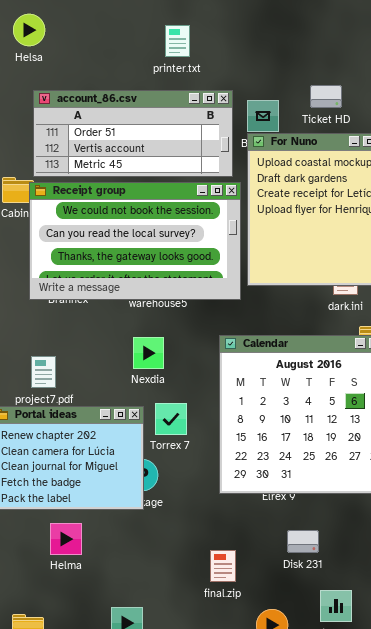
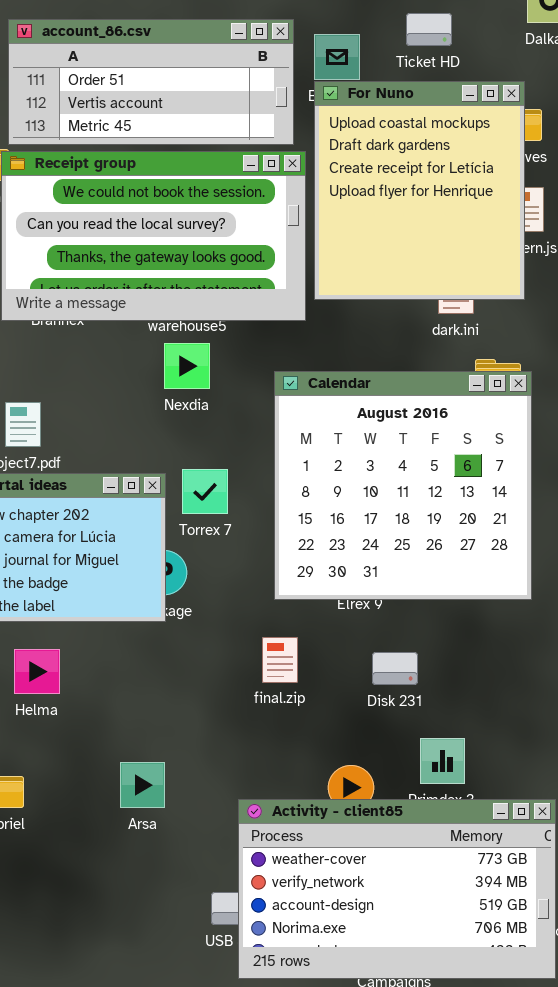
Nexdia: [133,337,164,369] -> [164,343,210,389], moved
Helma: [50,523,82,555] -> [14,649,60,694], moved
final.zip: [210,550,236,582] -> [262,637,298,683], moved

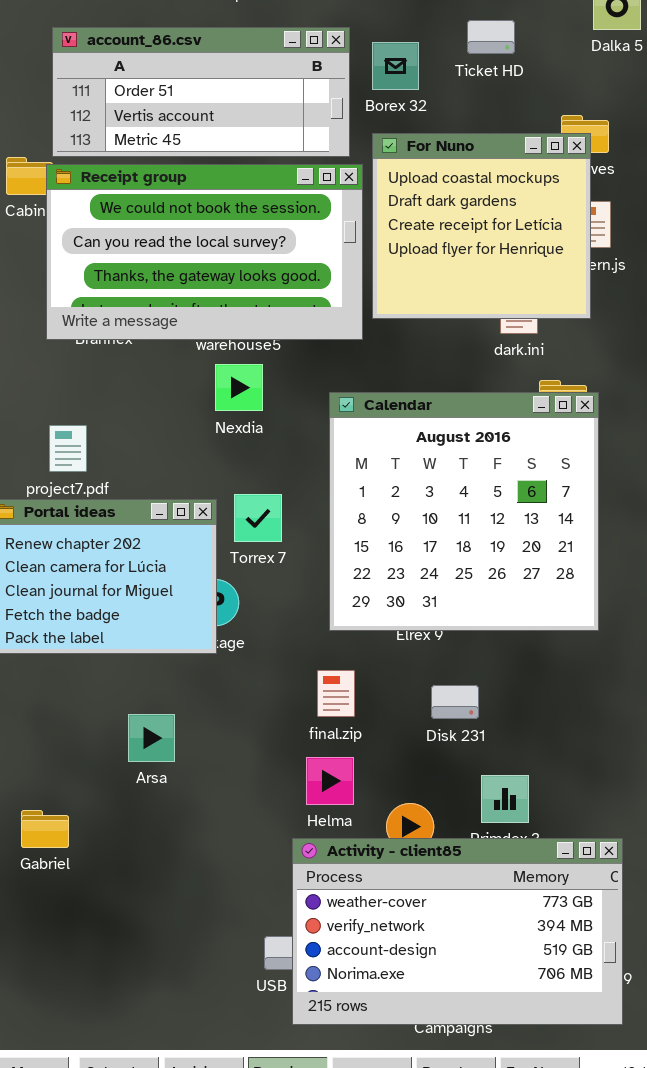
For Nuno: [314,81,525,300] -> [372,133,591,319], resized
Helma: [14,649,60,694] -> [306,757,354,805], moved
Arsa: [120,762,165,808] -> [128,714,175,762], moved

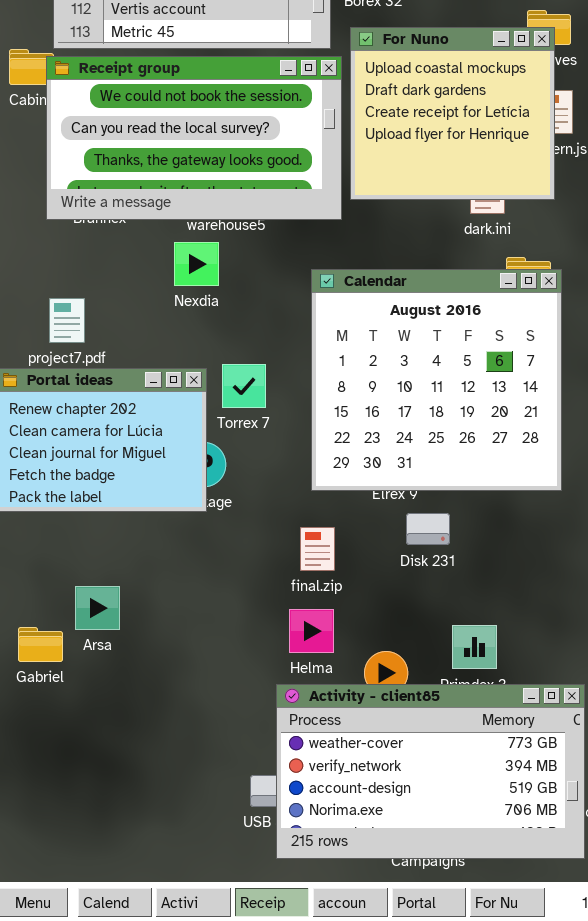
Nexdia: [215,364,263,411] -> [174,242,219,286], moved
Disk 231: [431,685,479,719] -> [406,513,450,545], moved
Arsa: [128,714,175,762] -> [75,586,120,630], moved
Gabriel: [21,810,69,848] -> [18,627,63,662], moved

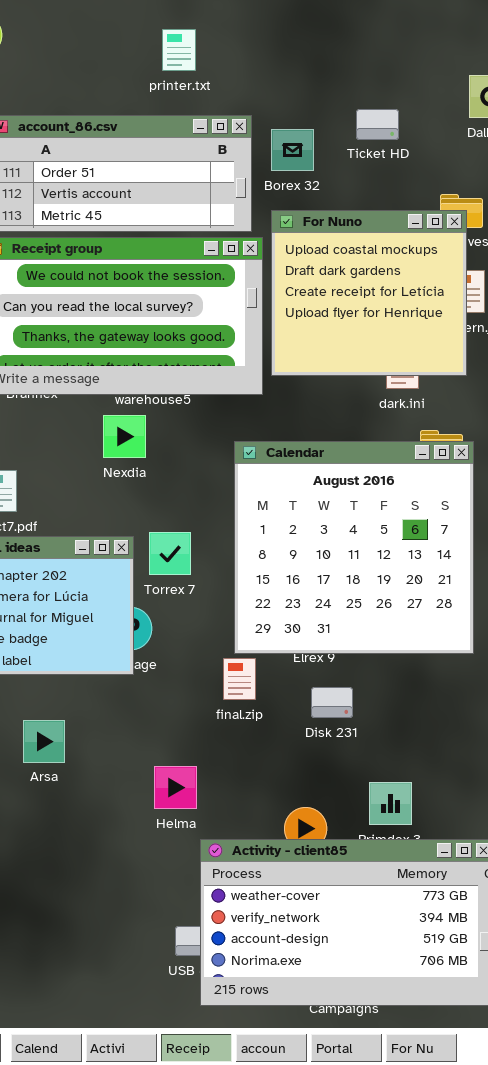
Disk 231: [406,513,450,545] -> [311,687,353,718], moved
final.zip: [300,527,335,571] -> [223,658,256,700], moved
Arsa: [75,586,120,630] -> [23,720,65,763], moved
Helma: [289,609,334,653] -> [154,766,197,809], moved

